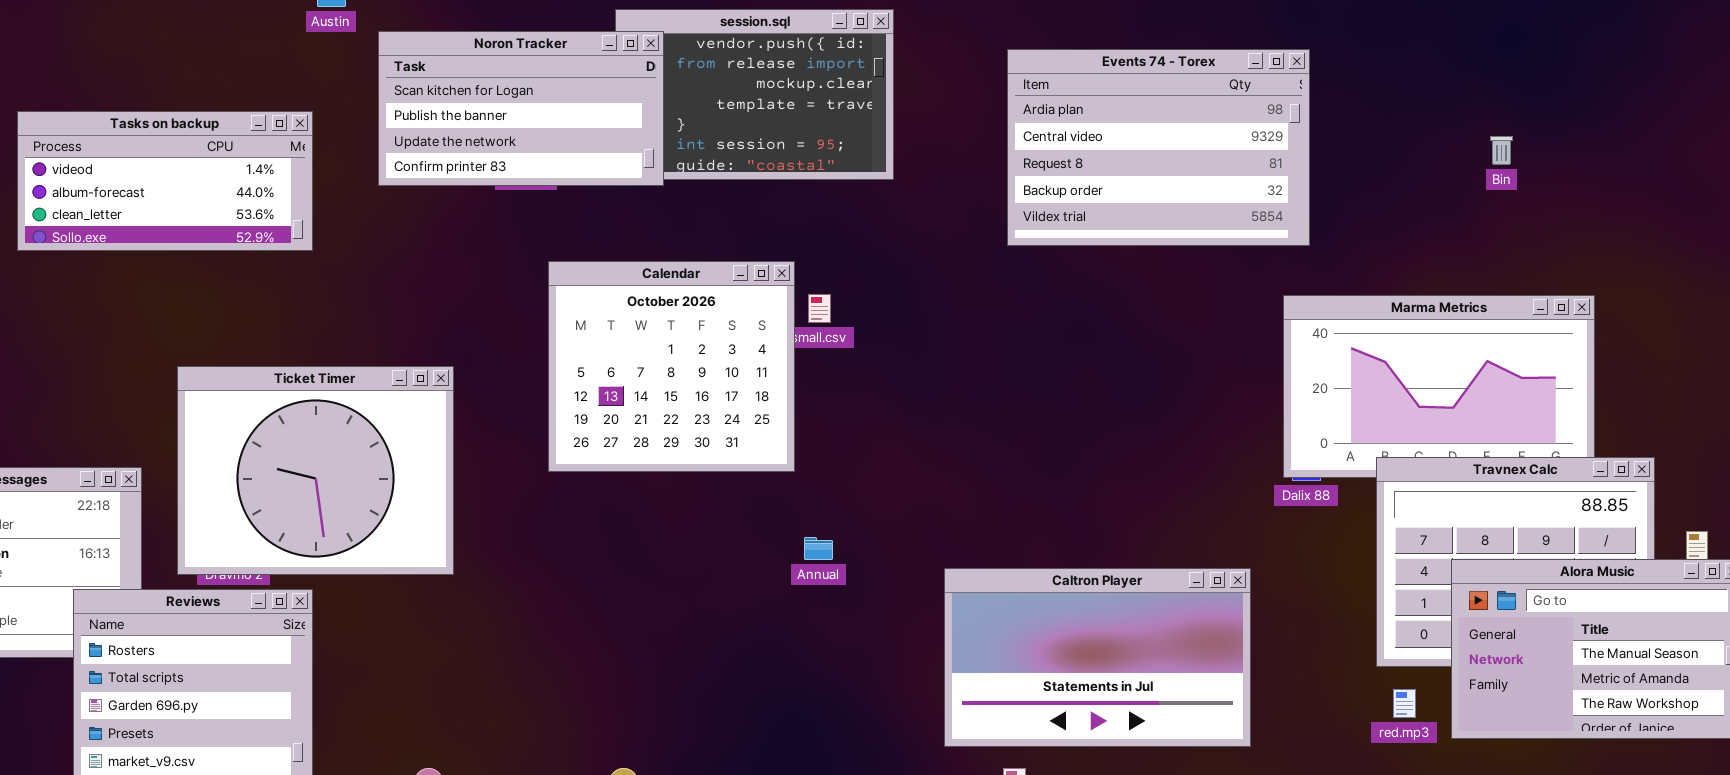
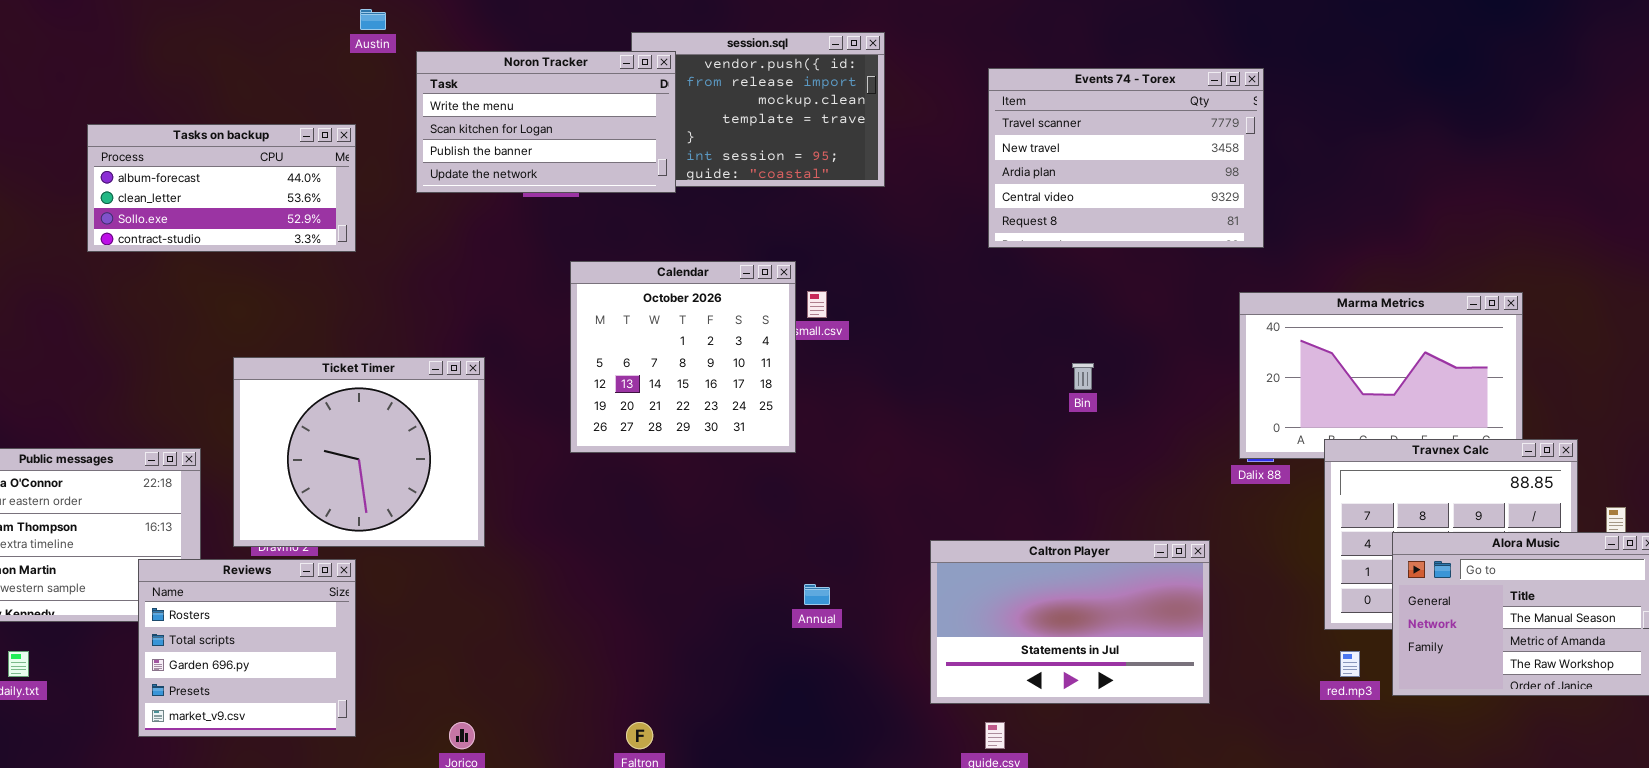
Noron Tracker: [378,31,664,186] -> [416,51,676,193], scrolled up 1 row
Events 74 - Torex: [1007,49,1310,246] -> [988,68,1264,248], scrolled up 2 rows
Tasks on backup: [17,111,313,251] -> [87,124,356,252], scrolled down 1 row
Bin: [1490,136,1513,165] -> [1072,363,1094,390], moved
Annual: [804,537,833,560] -> [804,584,830,605], moved

